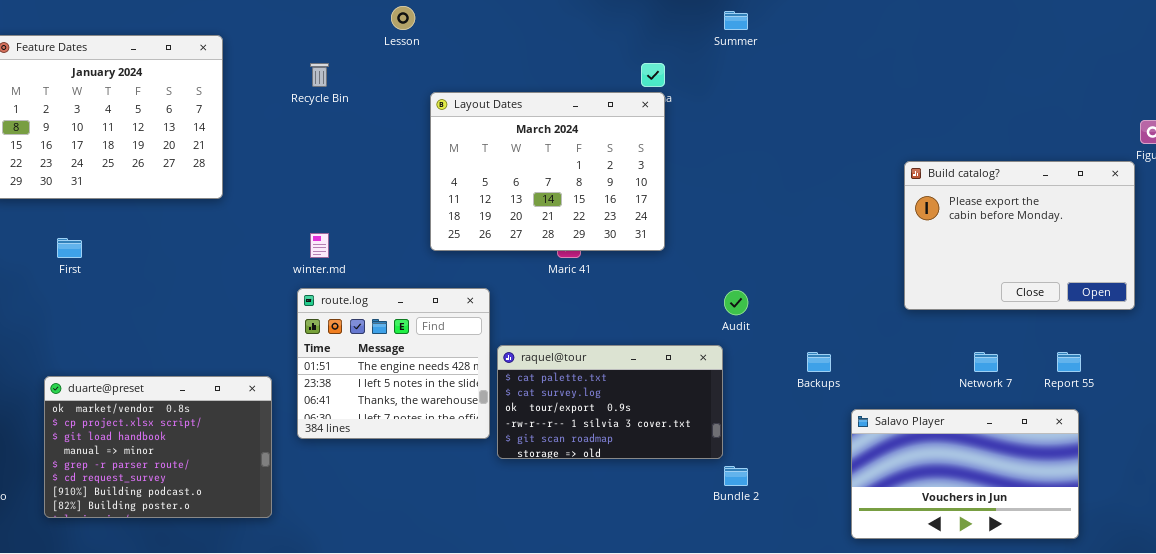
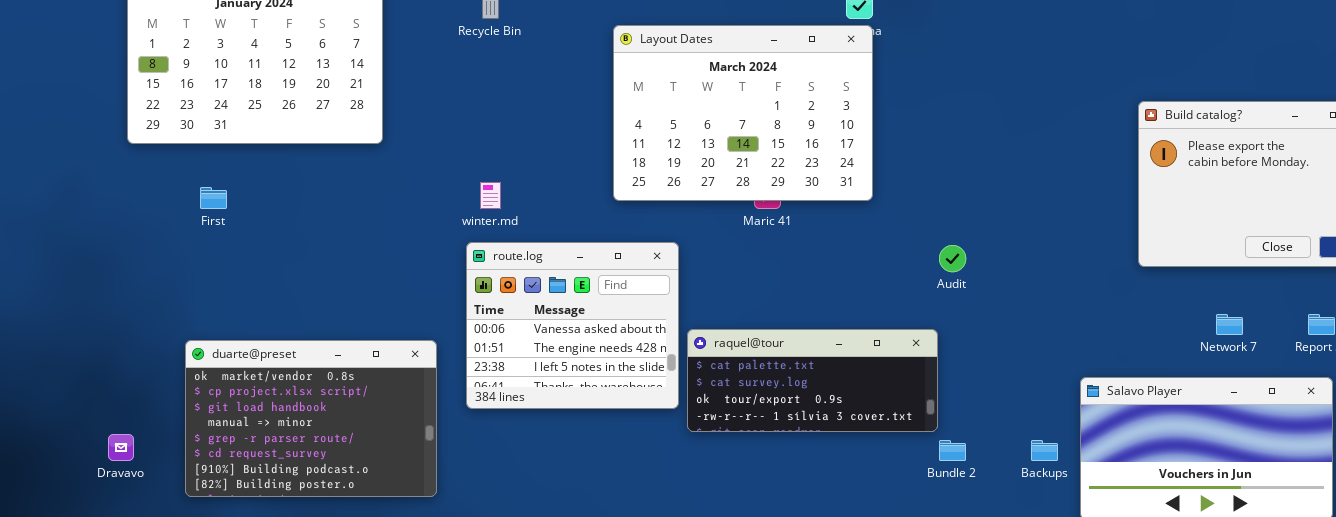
route.log: [297,288,490,439] -> [466,242,679,409], scrolled up 1 row
raquel@tour: [497,345,723,459] -> [687,329,938,432], resized
Backups: [807,352,831,372] -> [1031,440,1058,461], moved

